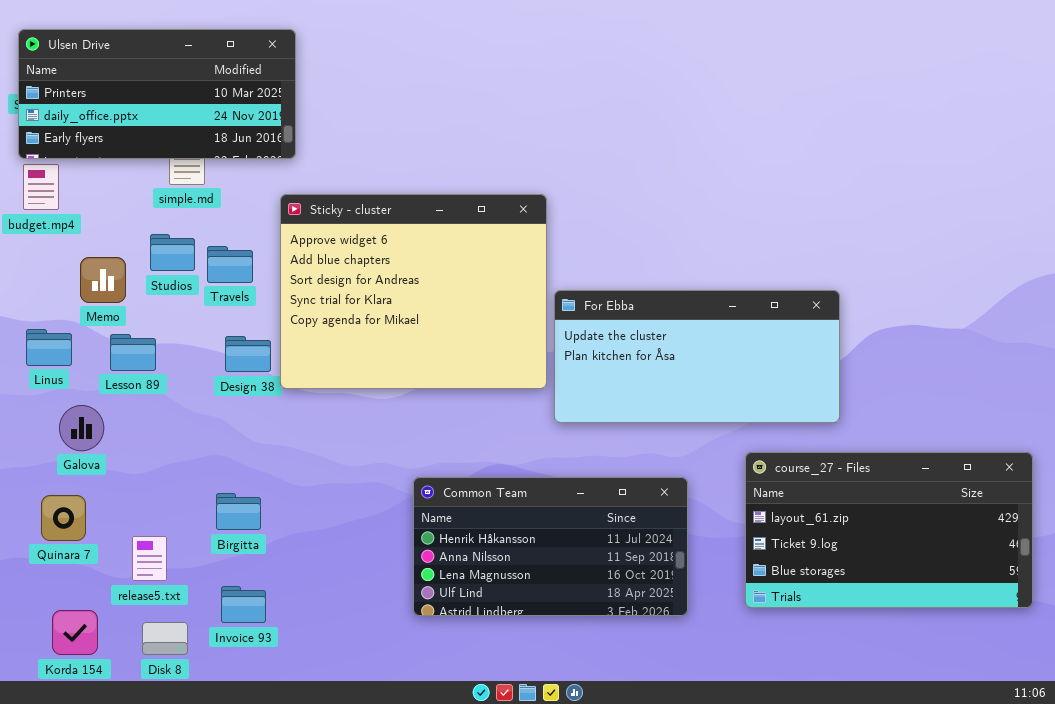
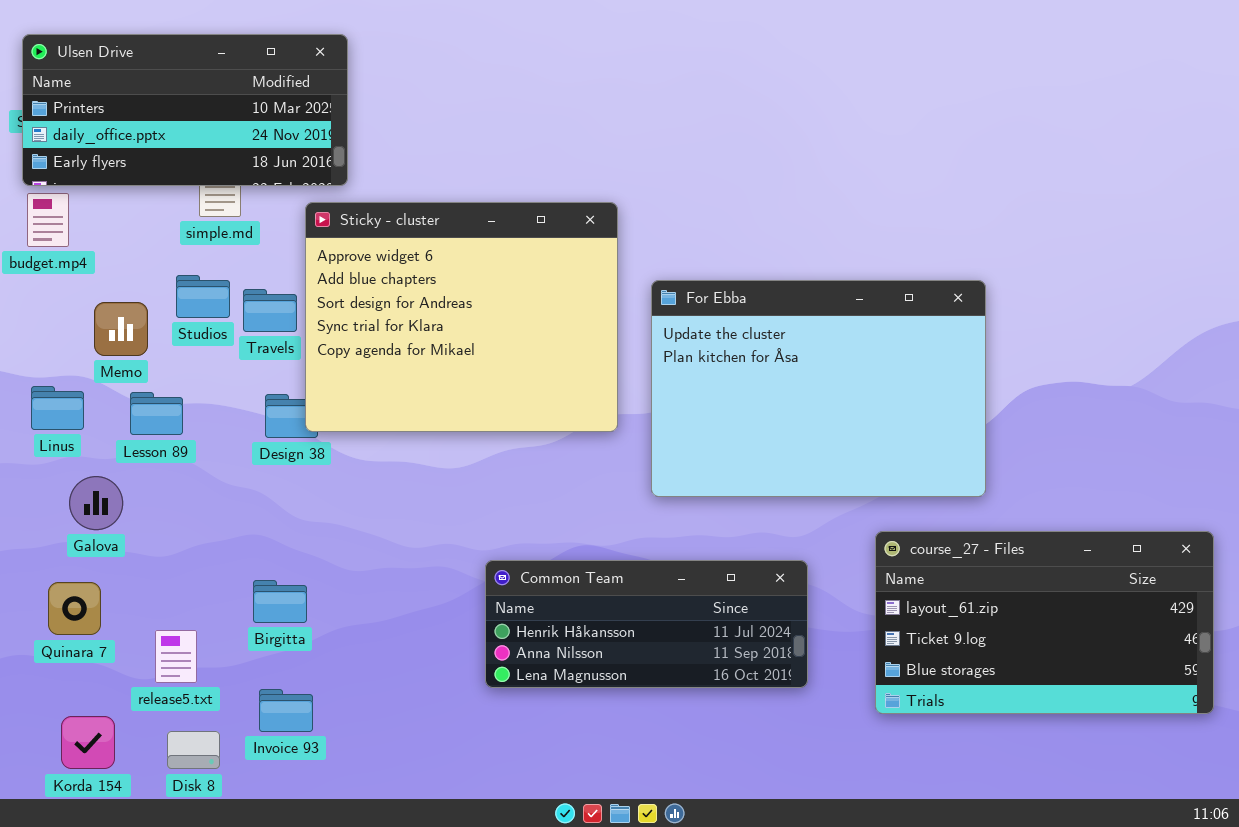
Sticky - cluster: [280,194,547,389] -> [305,202,618,432], moved
For Ebba: [554,290,840,423] -> [651,280,986,497], resized
Common Team: [413,477,688,616] -> [485,560,808,688], resized

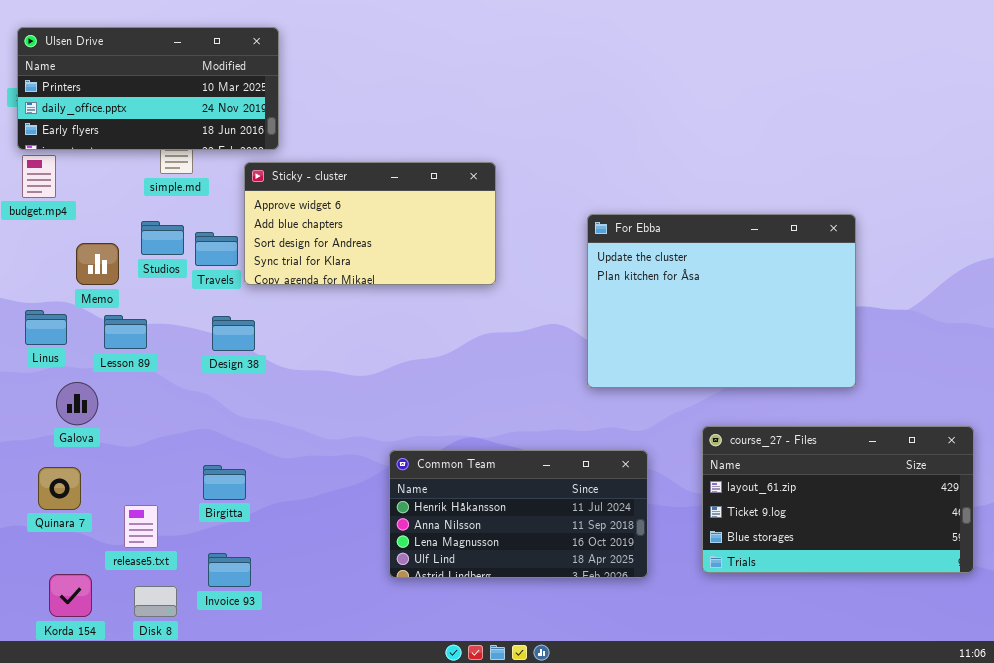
Sticky - cluster: [305,202,618,432] -> [244,162,496,285], resized
For Ebba: [651,280,986,497] -> [587,214,856,388], moved
Common Team: [485,560,808,688] -> [389,450,648,578], resized

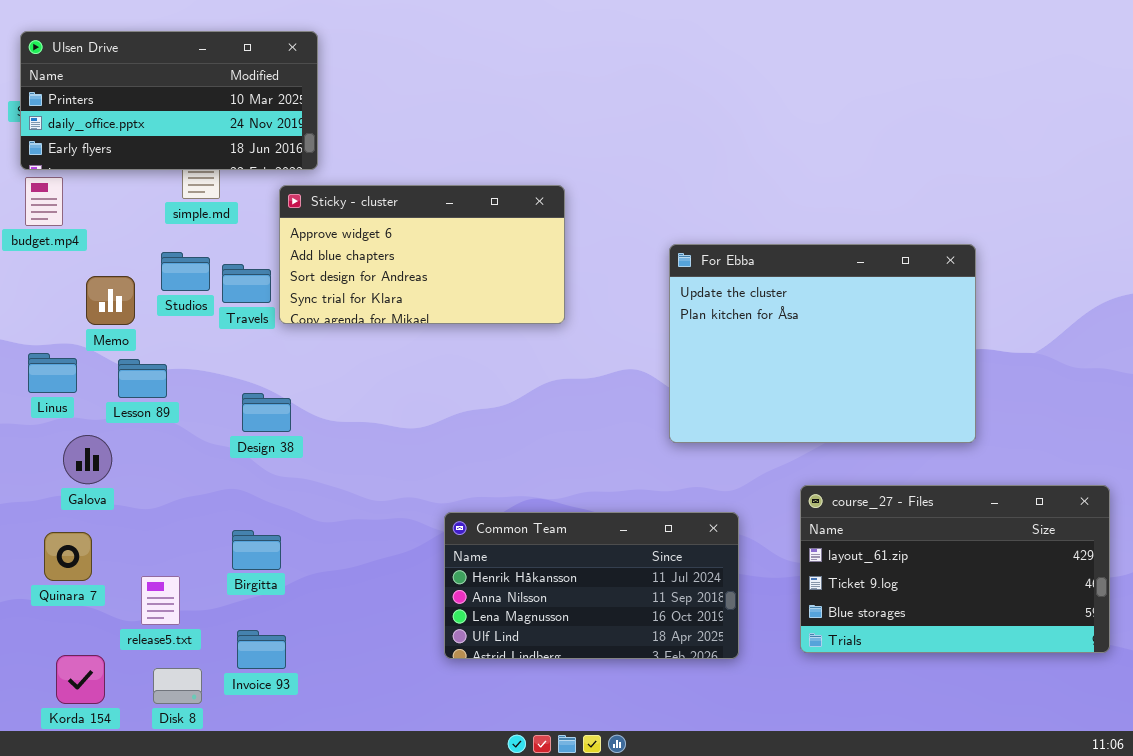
Design 38: [212,316,255,351] -> [242,393,291,432], moved

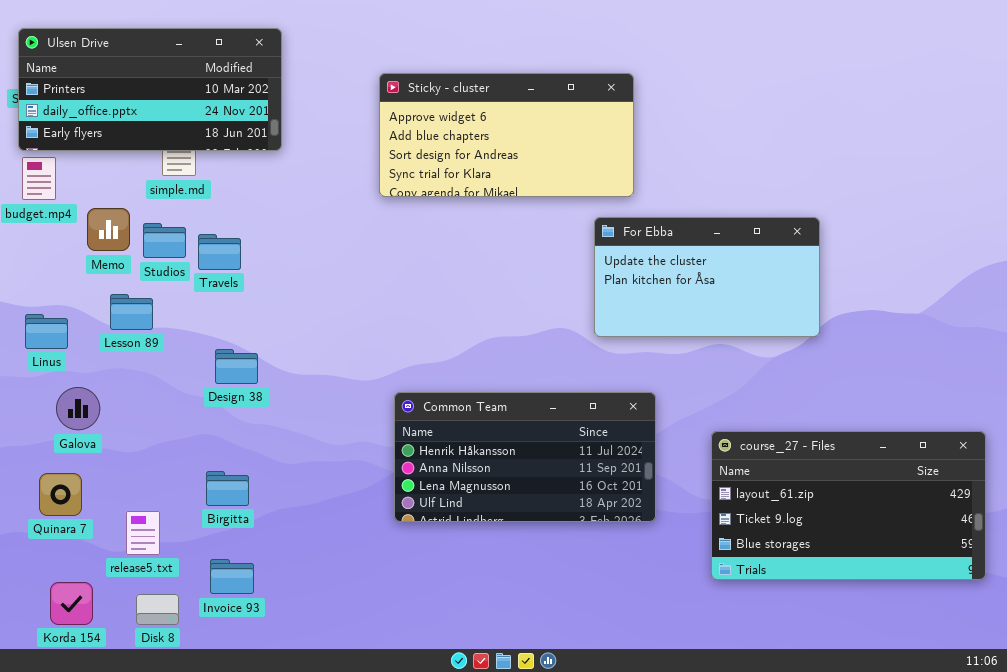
Sticky - cluster: [279,185,565,324] -> [379,73,634,197], moved
For Ebba: [669,244,976,443] -> [594,217,820,337], resized
Memo: [86,276,135,325] -> [87,208,130,251], moved
Lesson 89: [118,359,167,398] -> [110,294,153,330], moved
Common Team: [444,512,739,659] -> [394,392,656,522], moved

